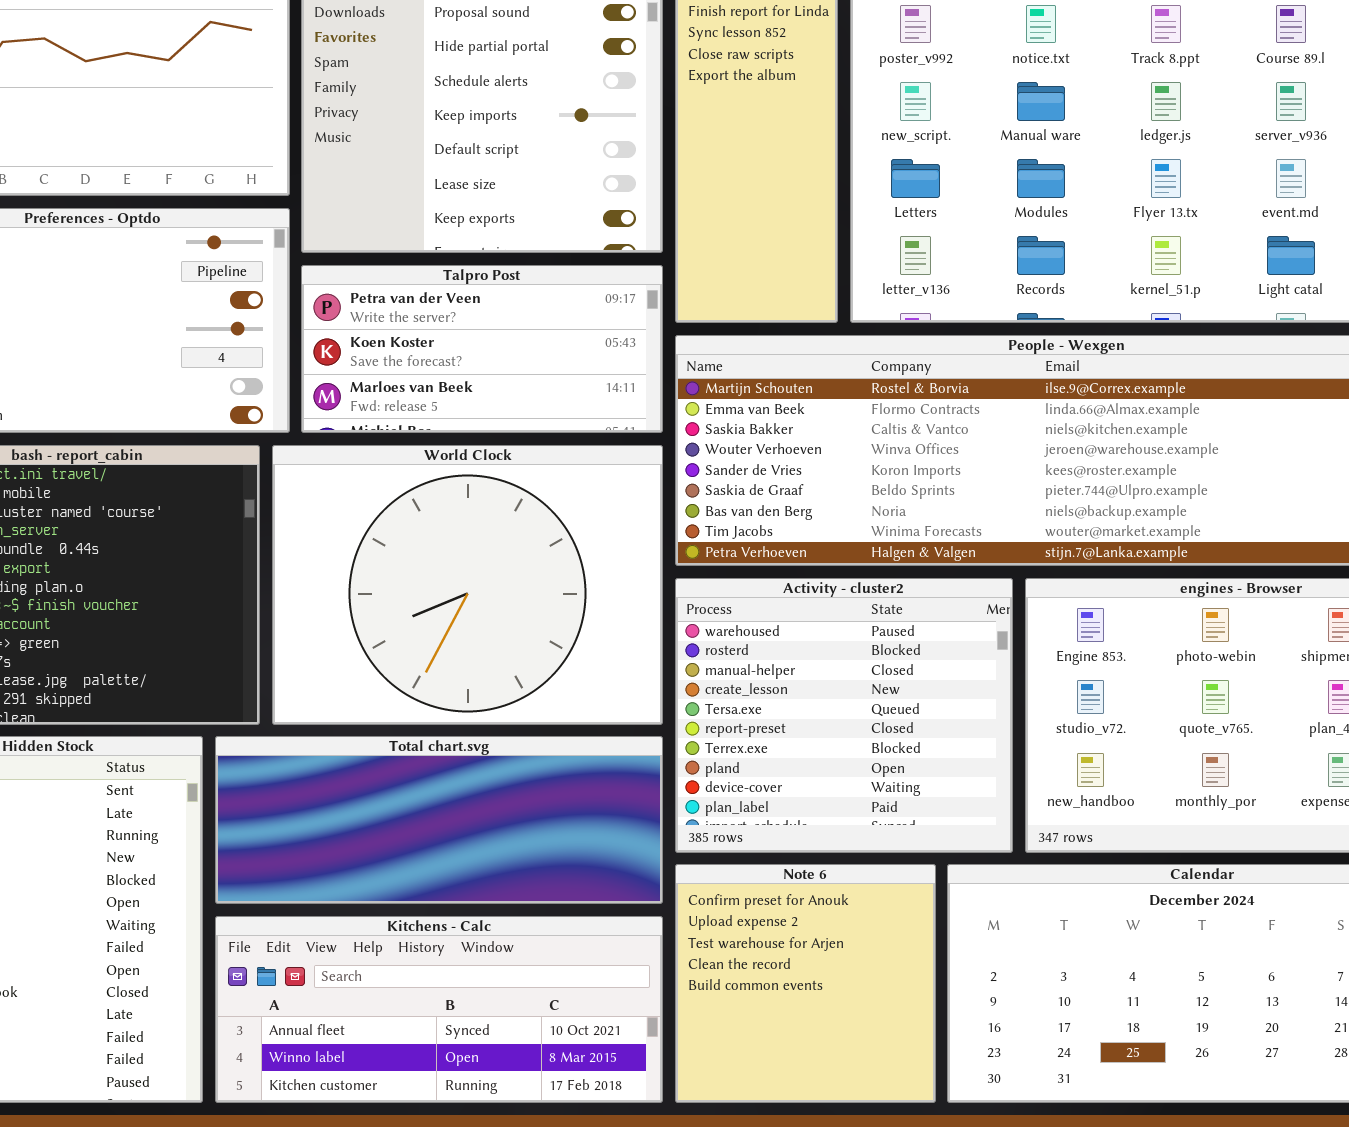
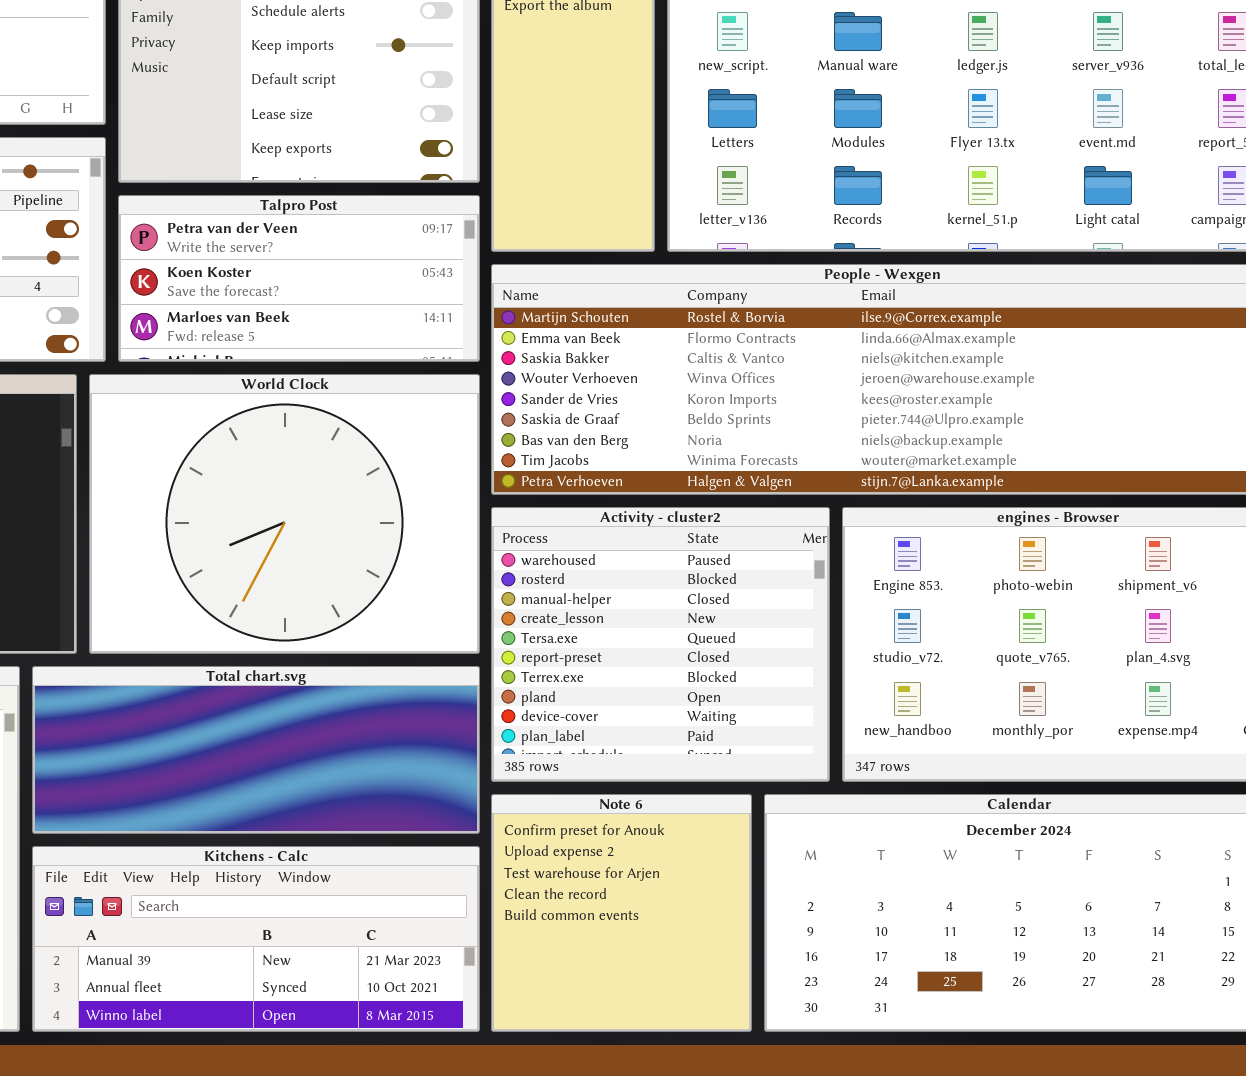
Kitchens - Calc: [215,916,663,1103] -> [32,846,480,1032], scrolled up 1 row

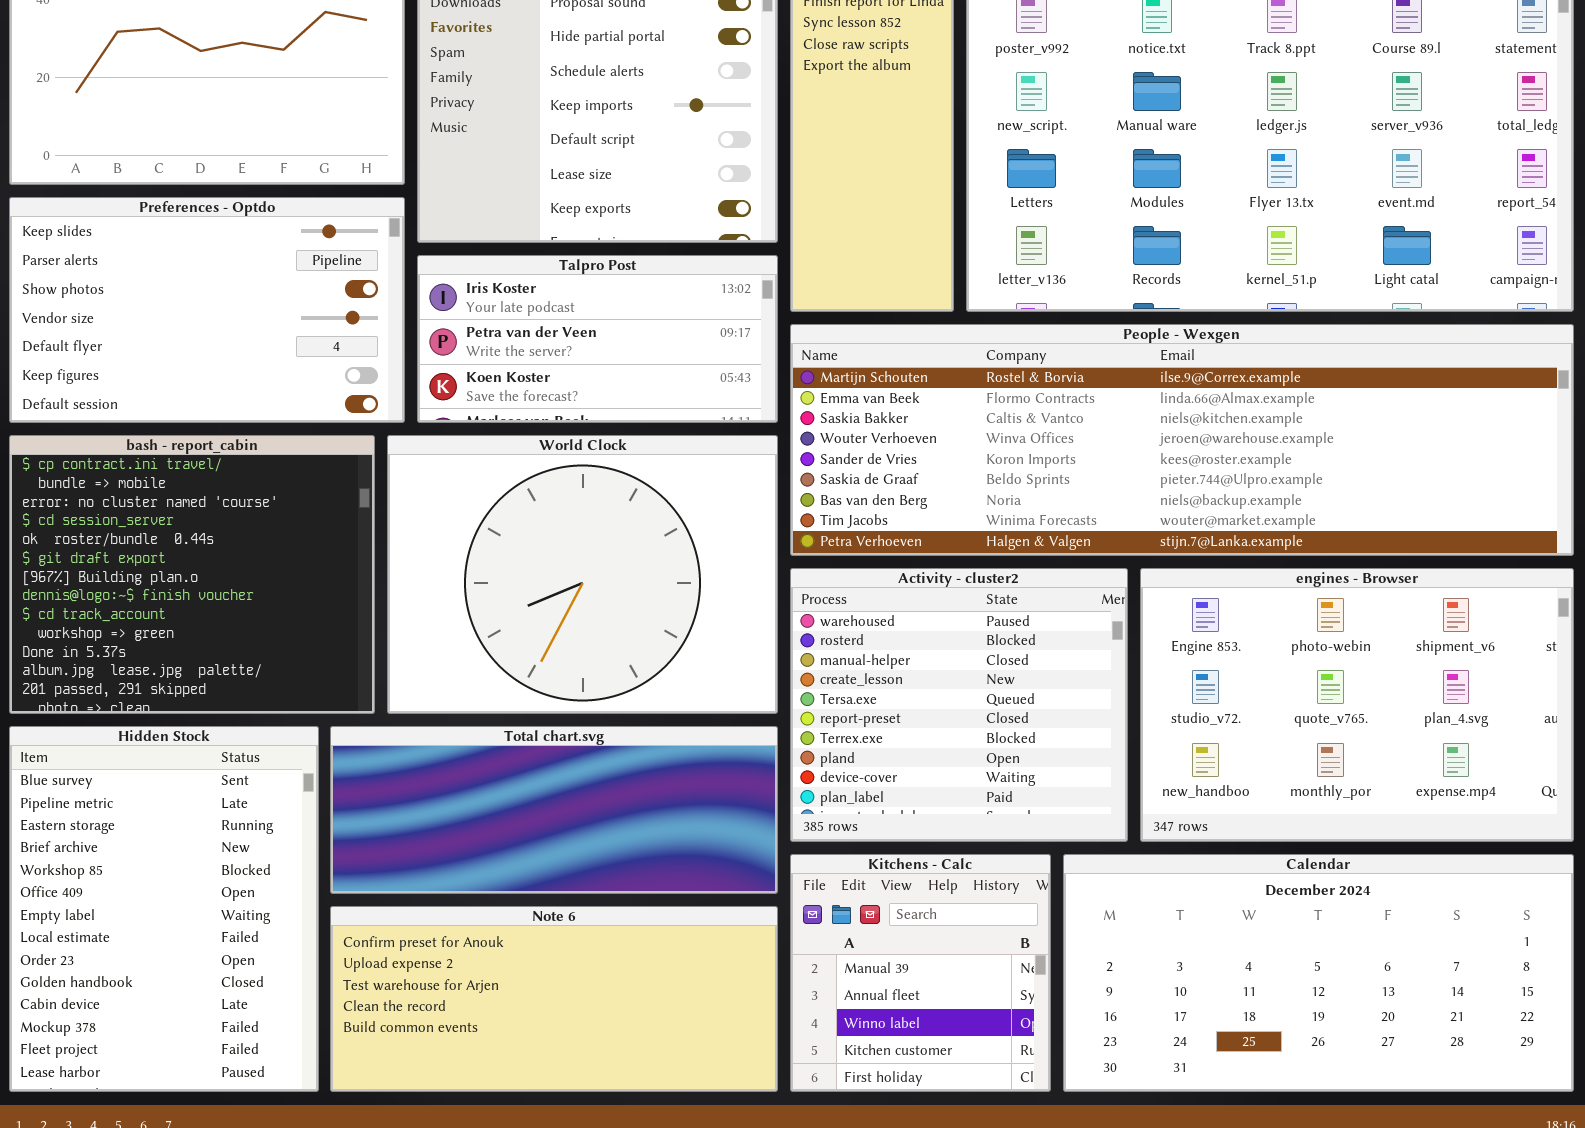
Talpro Post: [118,195,480,362] -> [417,255,778,423], scrolled up 1 row
Note 6: [491,794,752,1032] -> [330,906,778,1092], moved, resized
Kitchens - Calc: [32,846,480,1032] -> [790,854,1051,1092], moved, resized

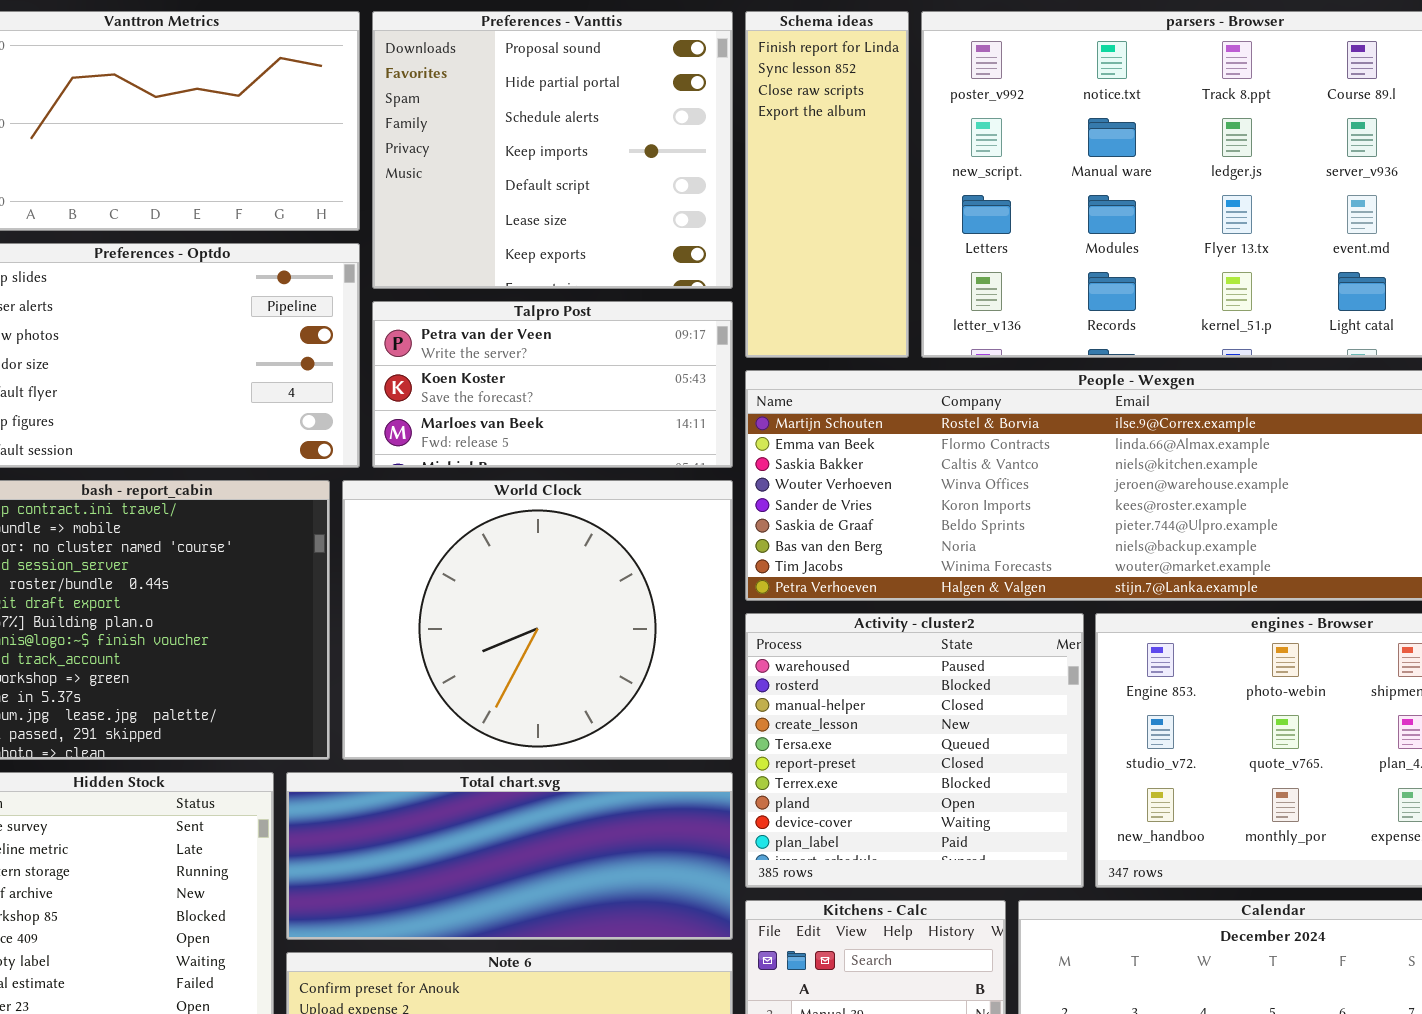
Talpro Post: [417,255,778,423] -> [372,301,733,468], scrolled down 1 row

